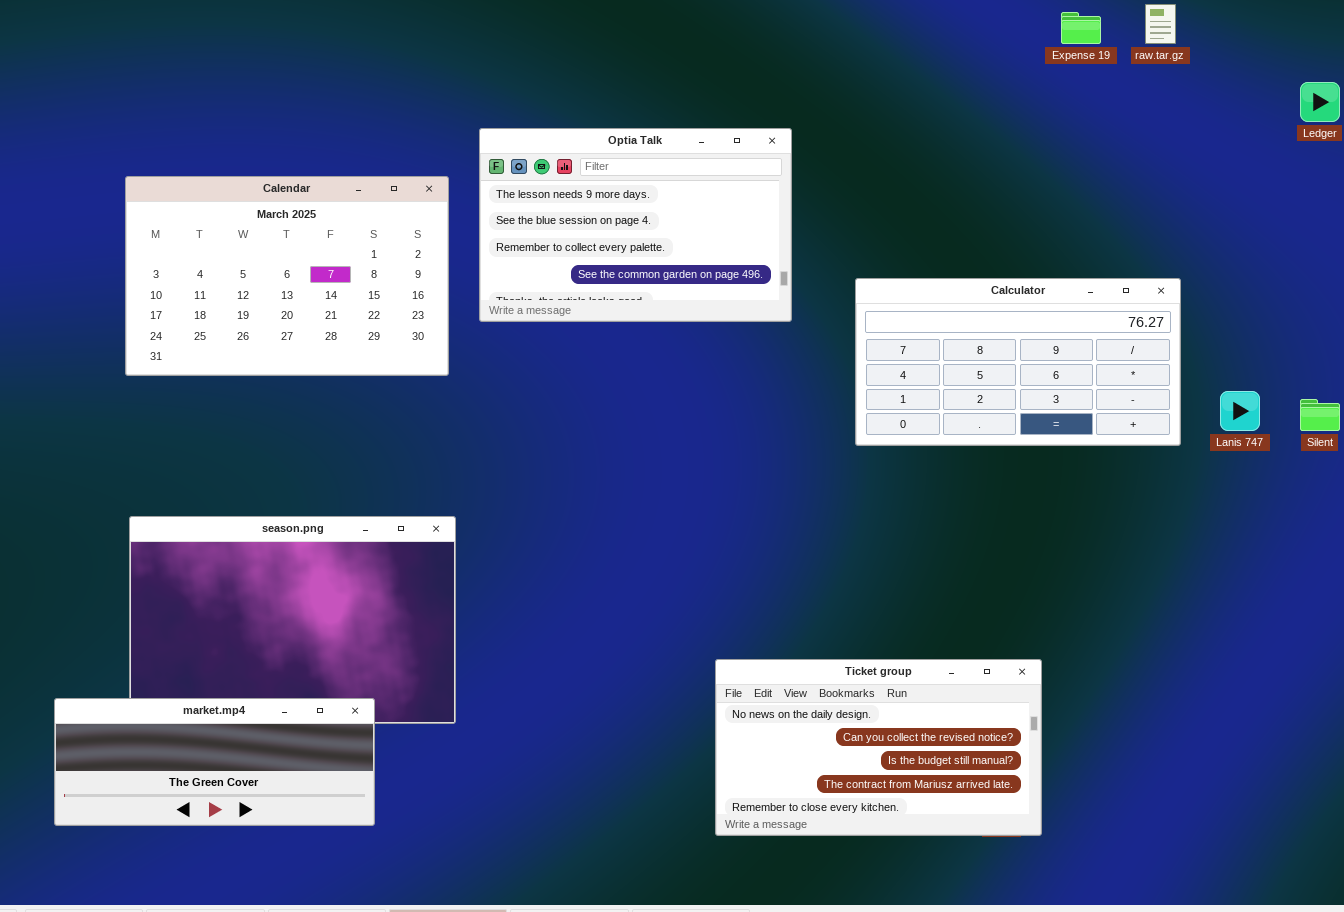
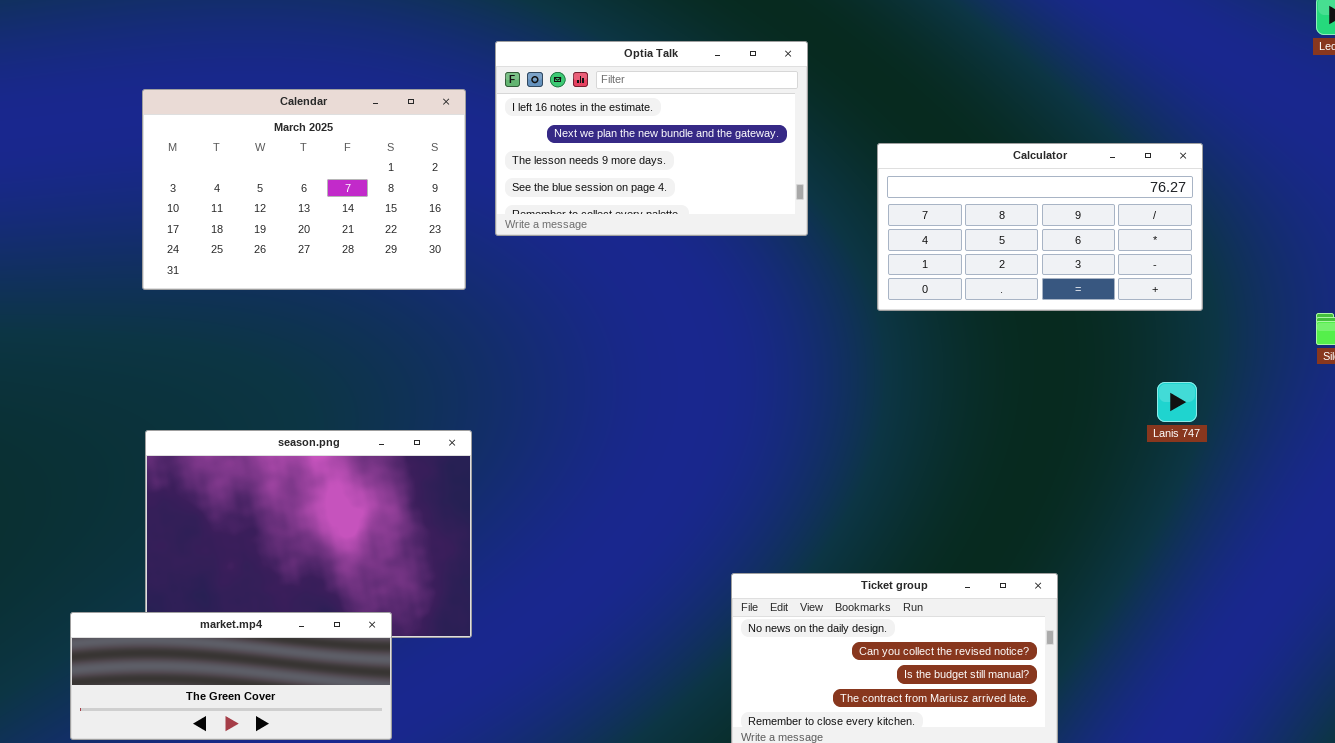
Optia Talk: [479,128,792,322] -> [495,41,808,236], scrolled up 2 rows
Calculator: [855,278,1181,446] -> [877,143,1203,311], moved
Lanis 747: [1220,391,1260,431] -> [1157,382,1197,422], moved

